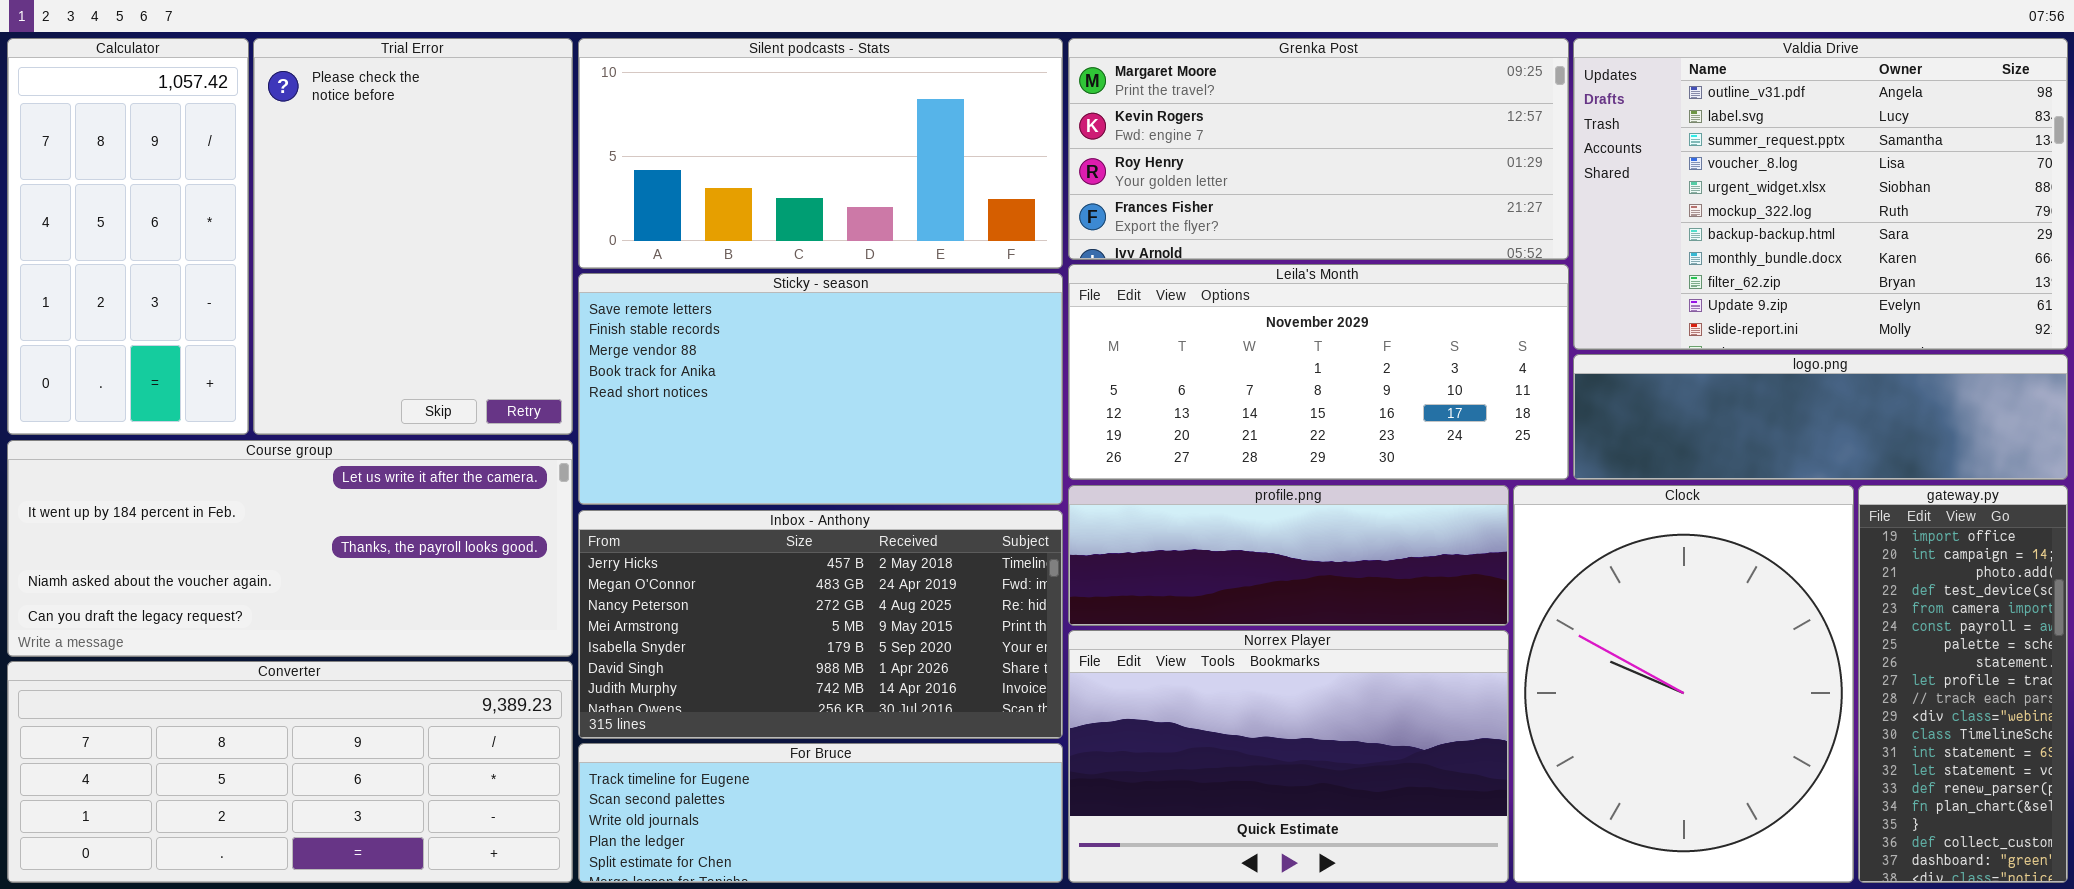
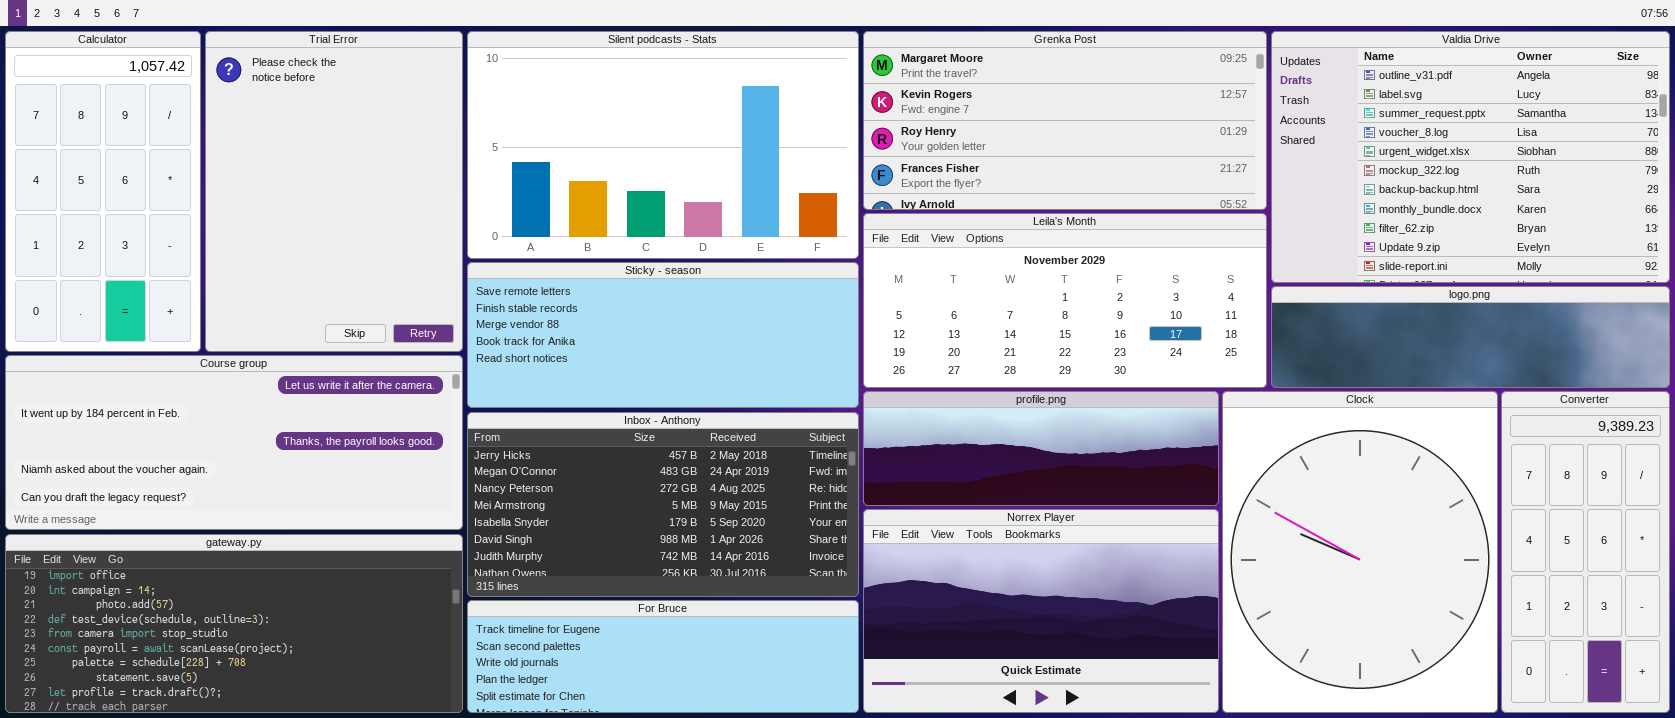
Silent podcasts - Stats: [578,38,1063,269] -> [467,31,859,259], resized
Sticky - season: [578,273,1063,505] -> [467,262,859,408], resized
gateway.py: [1858,485,2068,883] -> [5,534,463,713], moved, resized
Converter: [7,661,573,883] -> [1501,391,1670,713], moved, resized

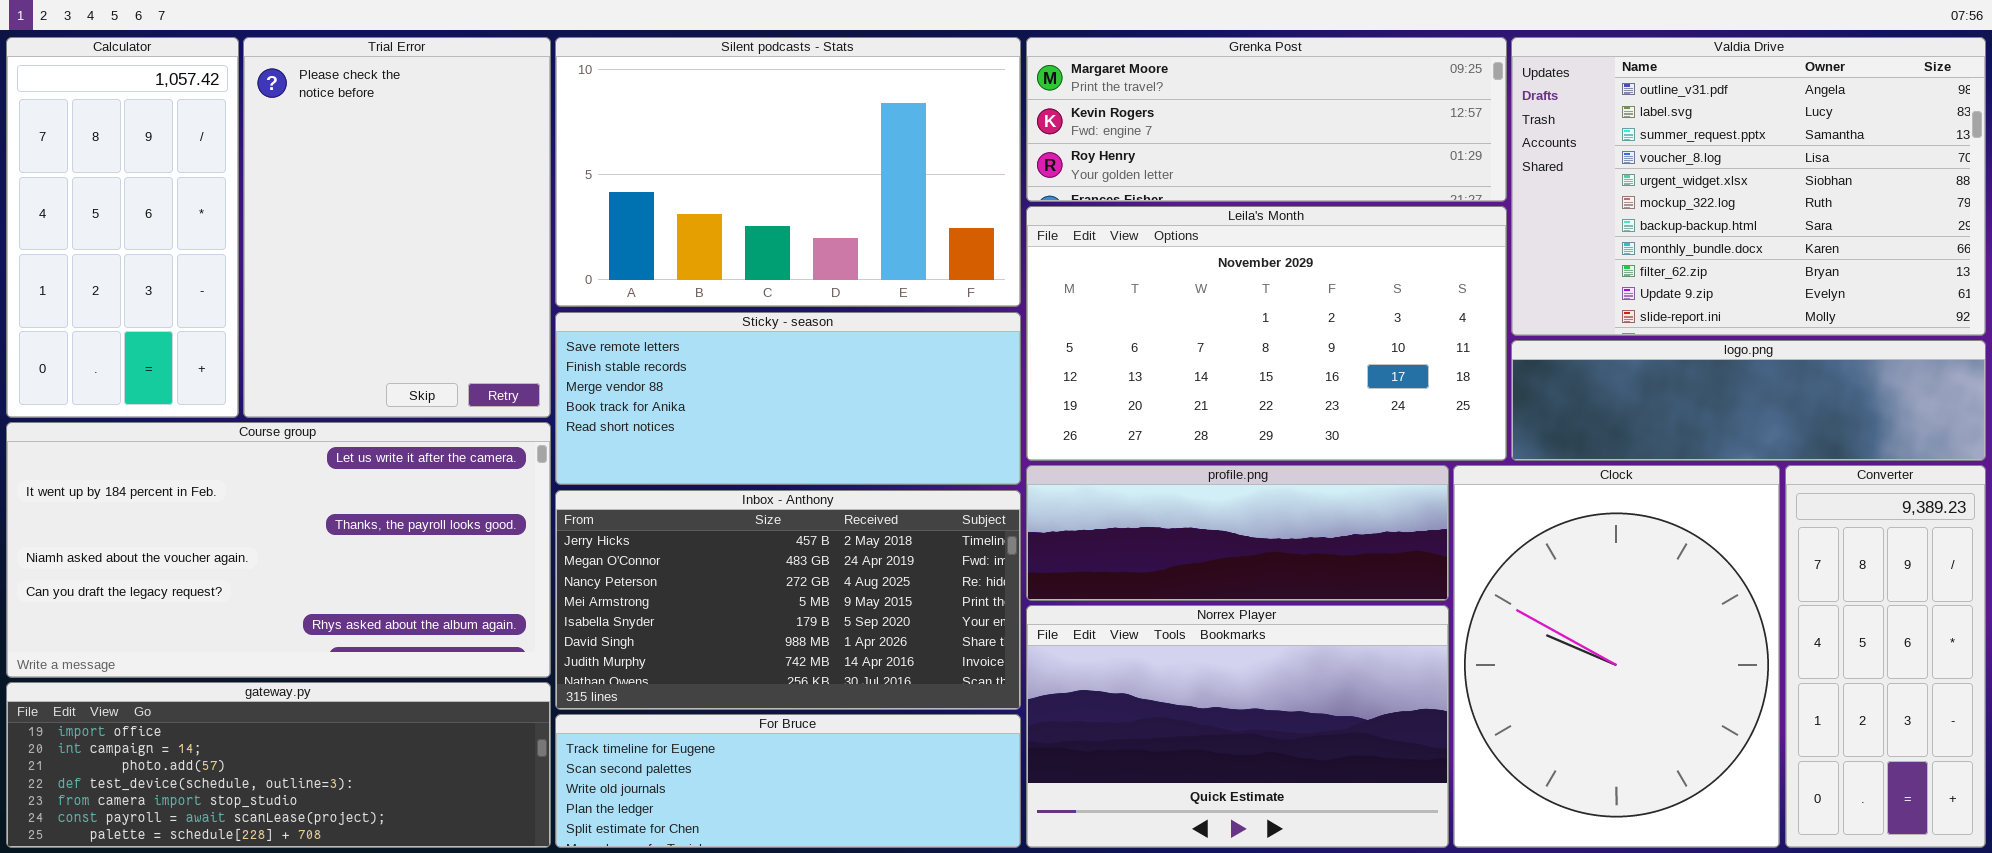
Grenka Post: [863,31,1267,210] -> [1026,37,1507,202], resized
Leila's Month: [863,213,1267,388] -> [1026,206,1507,461], resized
Course group: [5,355,463,530] -> [6,422,551,678], resized
gateway.py: [5,534,463,713] -> [6,682,551,848], resized

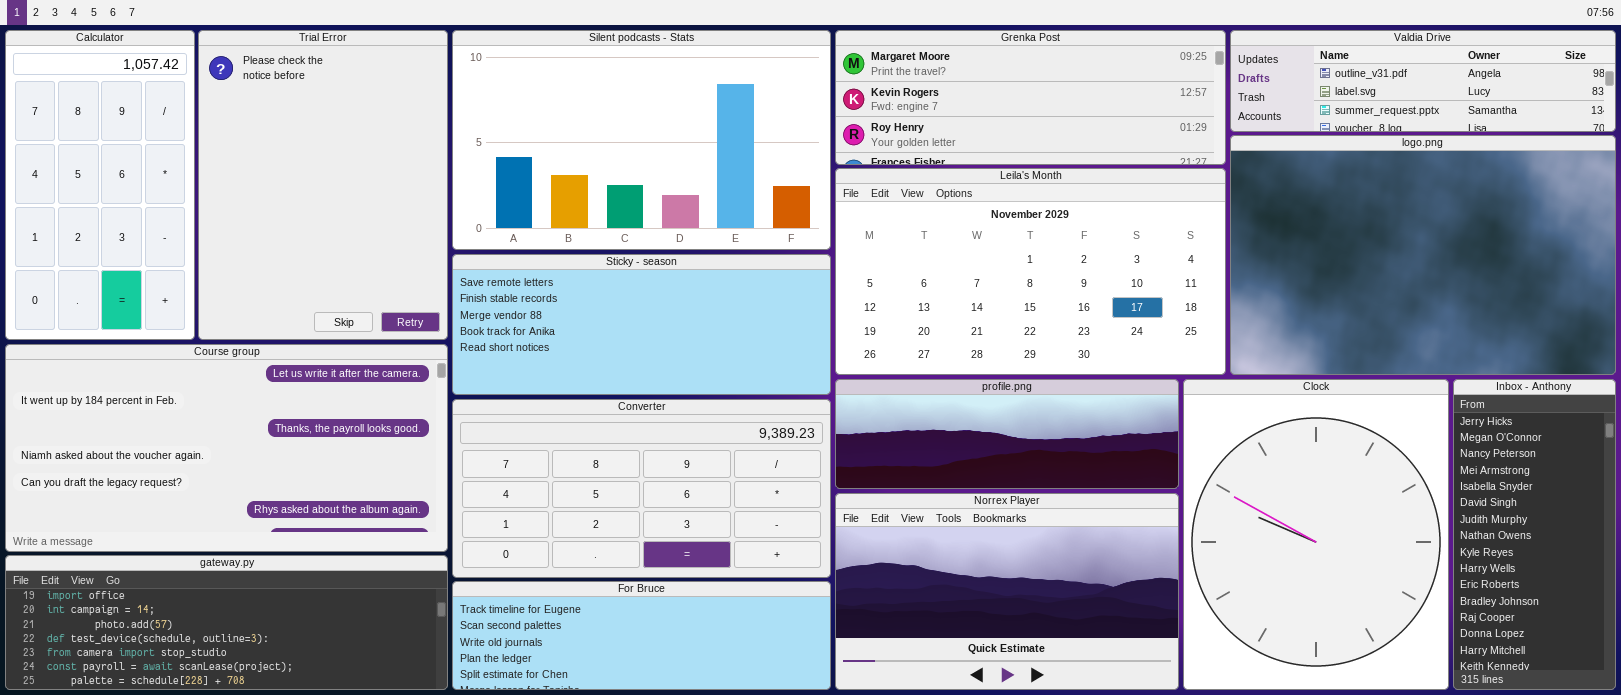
Valdia Drive: [1511,37,1986,336] -> [1230,30,1616,132], resized
logo.png: [1511,340,1986,461] -> [1230,135,1616,375], resized
Converter: [1785,465,1986,848] -> [452,399,831,578], moved, resized
Inbox - Anthony: [555,490,1021,710] -> [1453,379,1616,690], moved, resized

